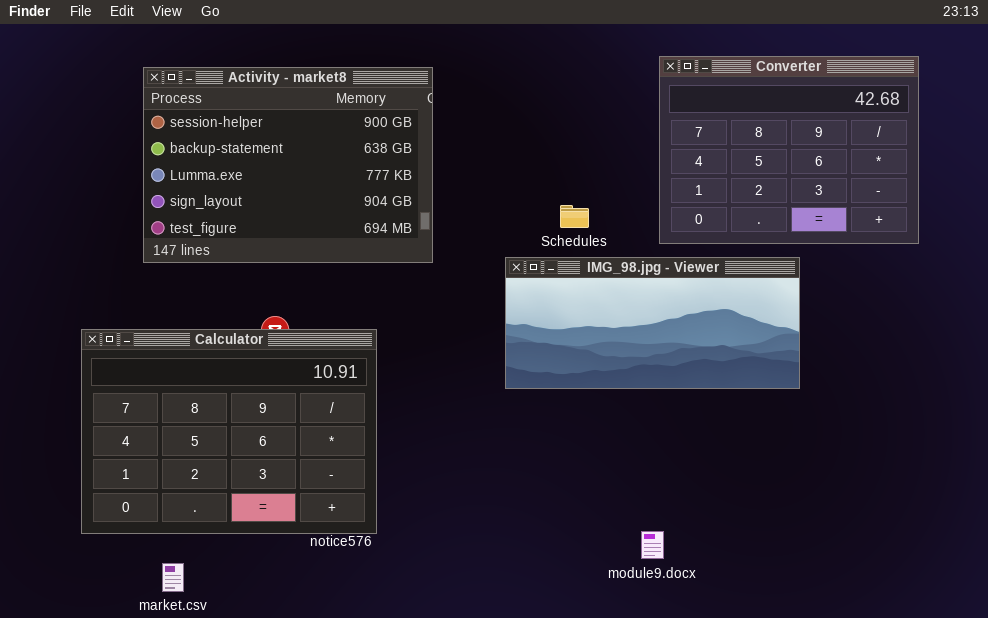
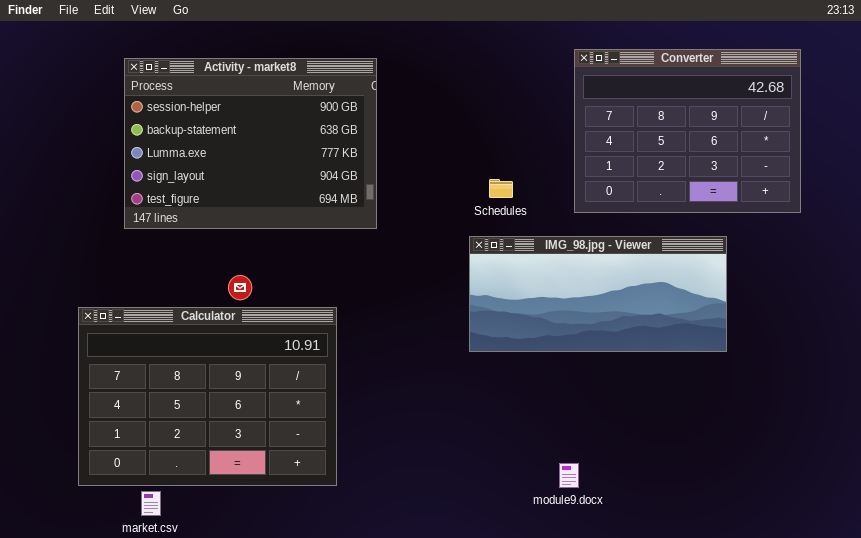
IMG_98.jpg - Viewer: [505,257,800,389] -> [469,236,727,352], moved
Calculator: [81,329,377,534] -> [78,307,337,486], moved

